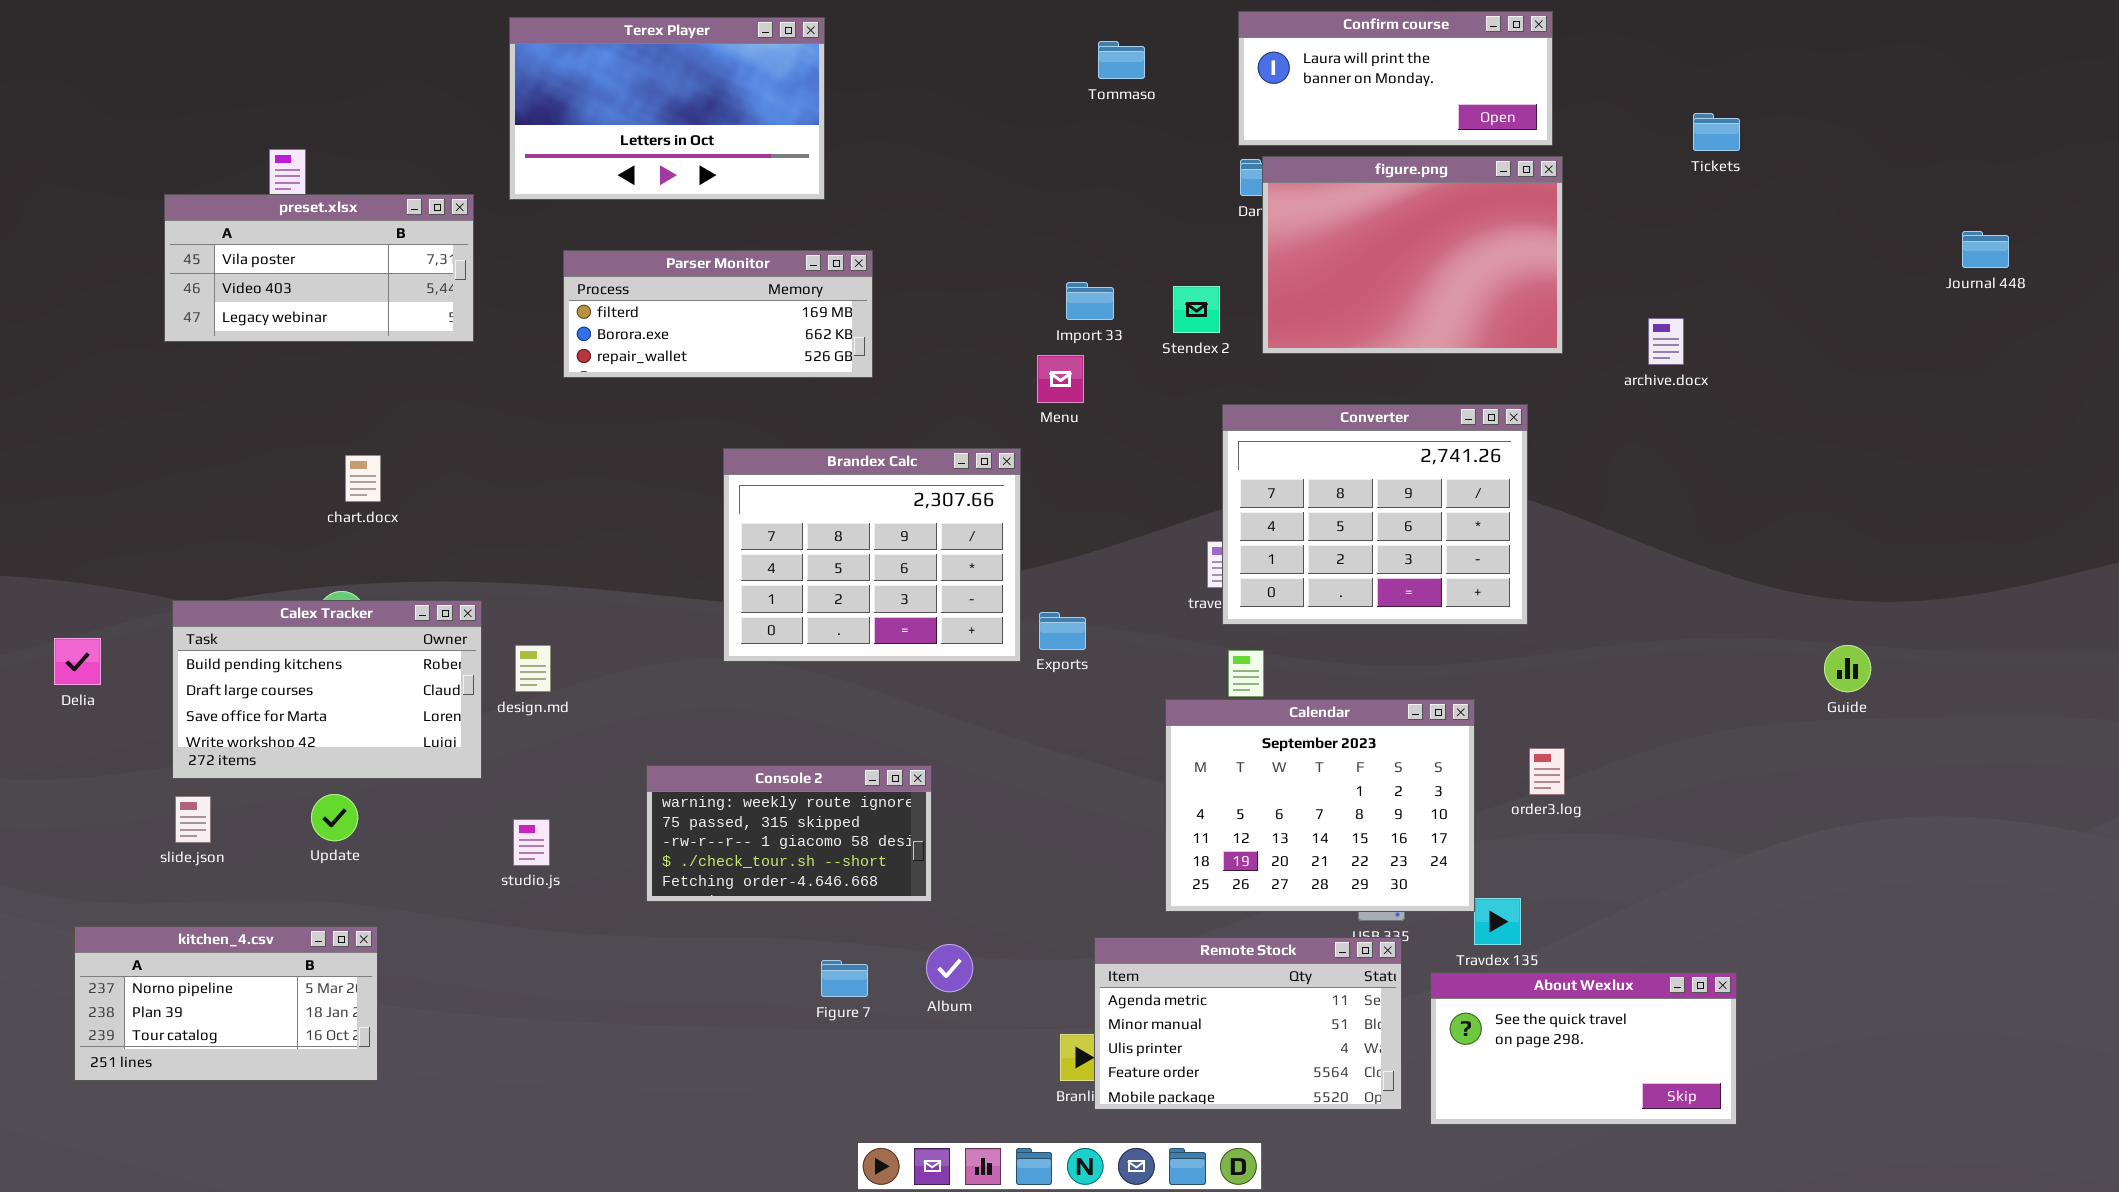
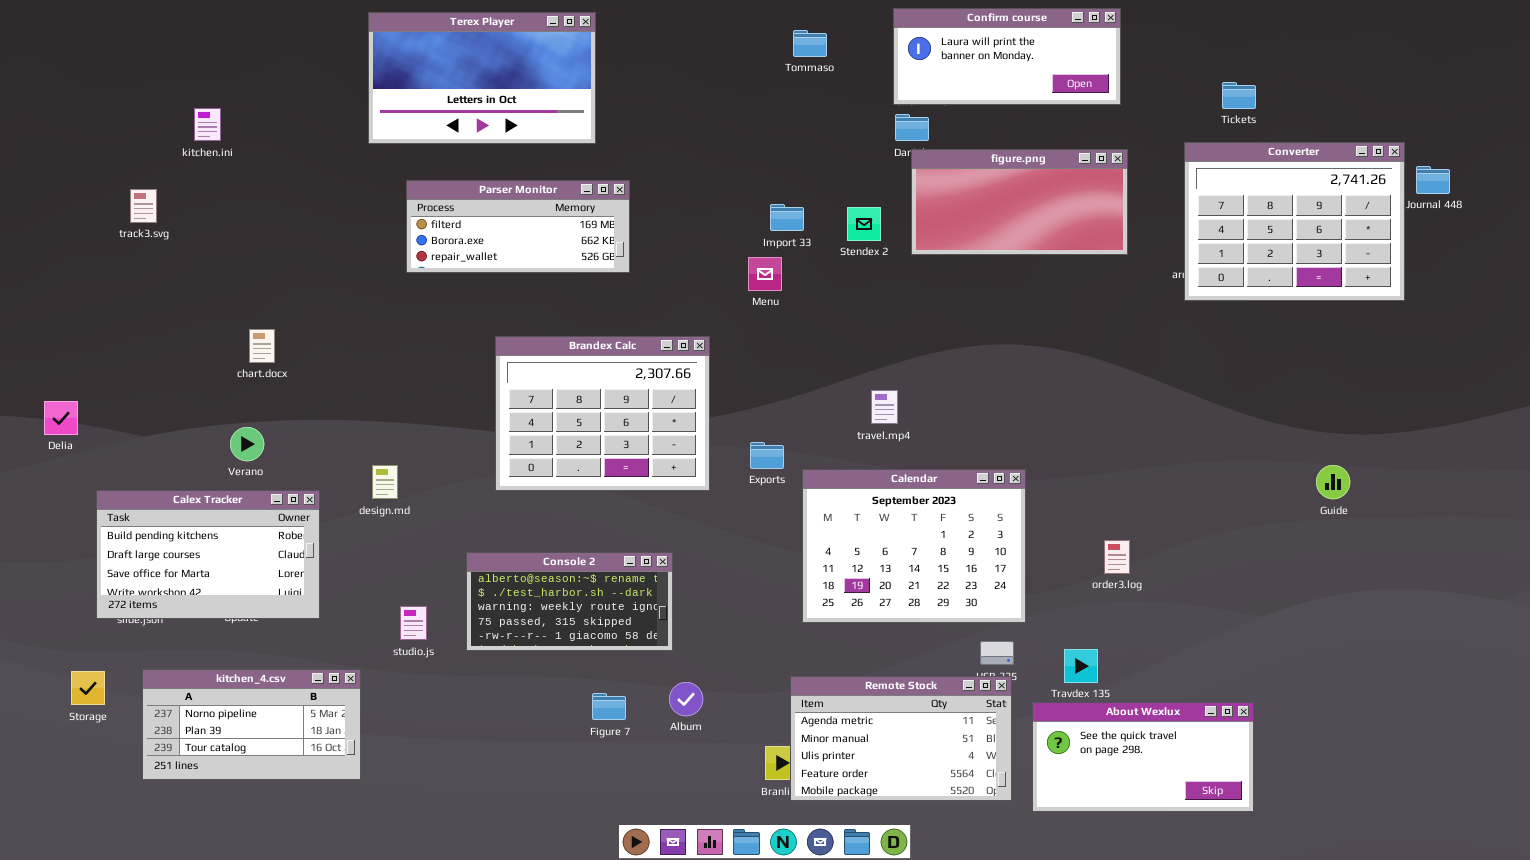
figure.png: [1262,156,1563,354] -> [911,149,1128,255], resized
preset.xlsx: [164,194,474,342] -> none, closed
Converter: [1222,404,1528,625] -> [1184,142,1405,301], moved
Brandex Calc: [723,448,1021,662] -> [495,336,710,491], moved
Calex Tracker: [172,600,482,779] -> [96,490,320,619], moved
Delia: [54,638,101,685] -> [44,401,78,435], moved
Calendar: [1165,699,1475,912] -> [802,469,1026,623], moved
Console 2: [646,765,932,902] -> [466,552,673,651], scrolled up 2 rows
studio.js: [513,819,550,866] -> [400,606,427,640], moved
kitchen_4.csv: [74,926,378,1081] -> [142,669,361,780], moved

